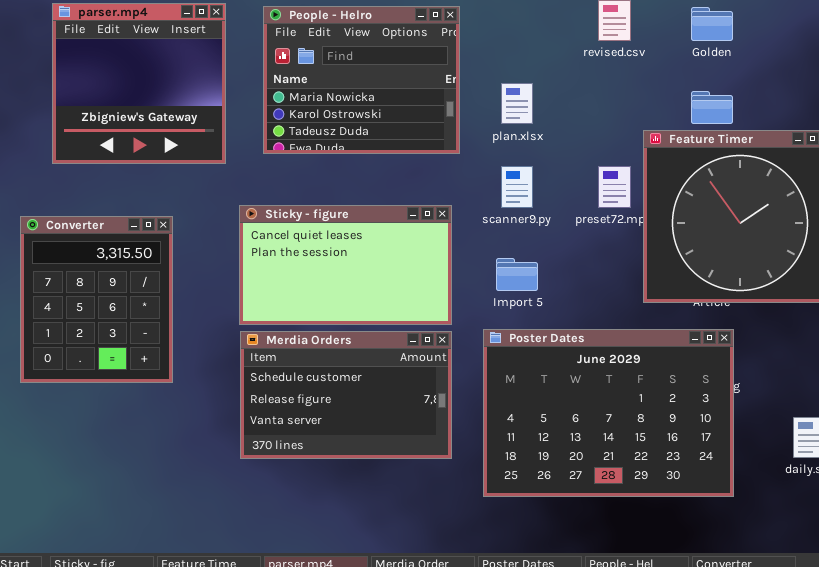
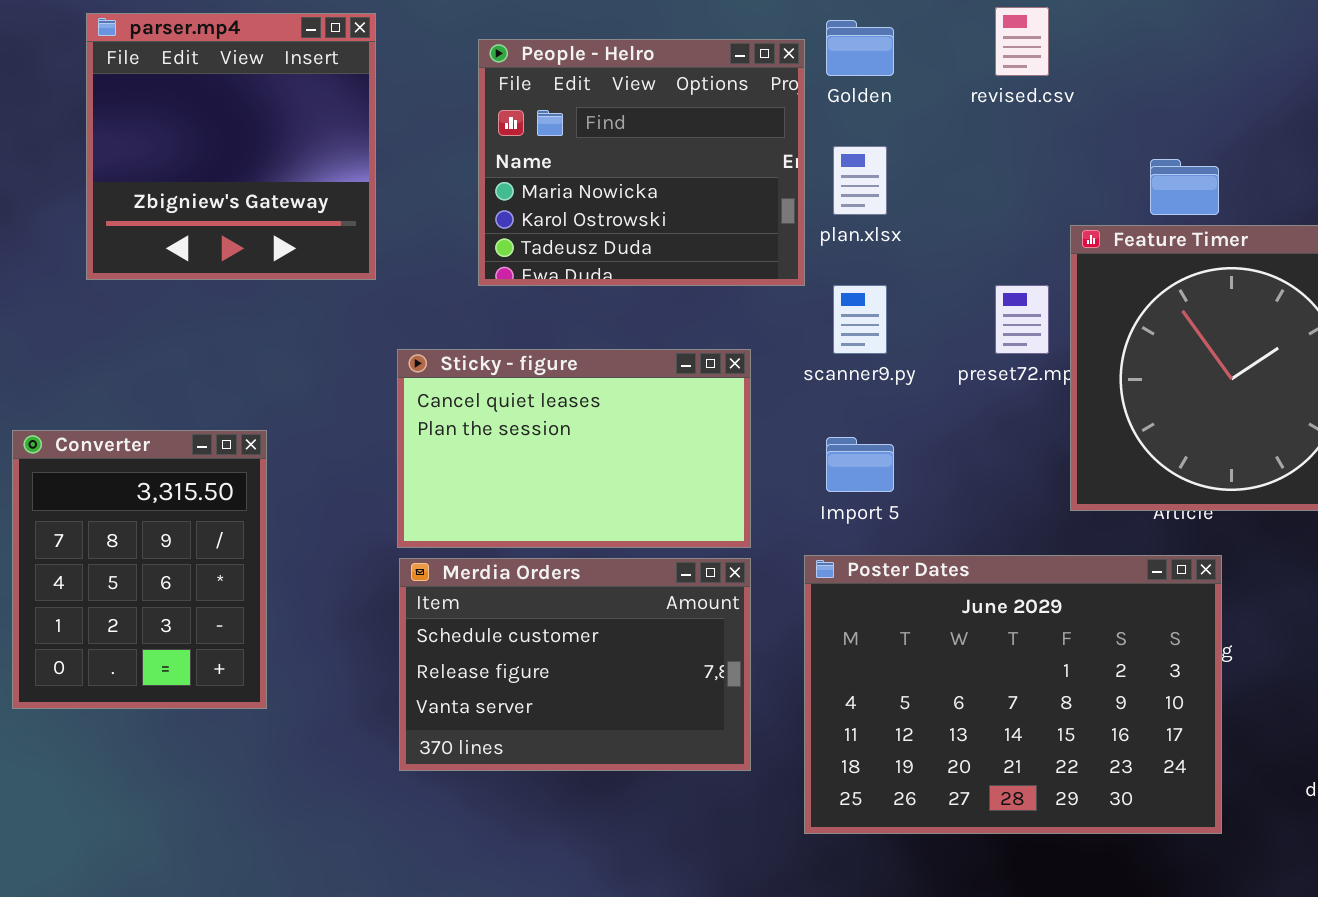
People - Helro: [263,6,460,154] -> [478,39,805,286], moved
Golden: [691,7,733,41] -> [826,20,894,76], moved
Converter: [20,216,173,383] -> [12,430,267,709], moved

